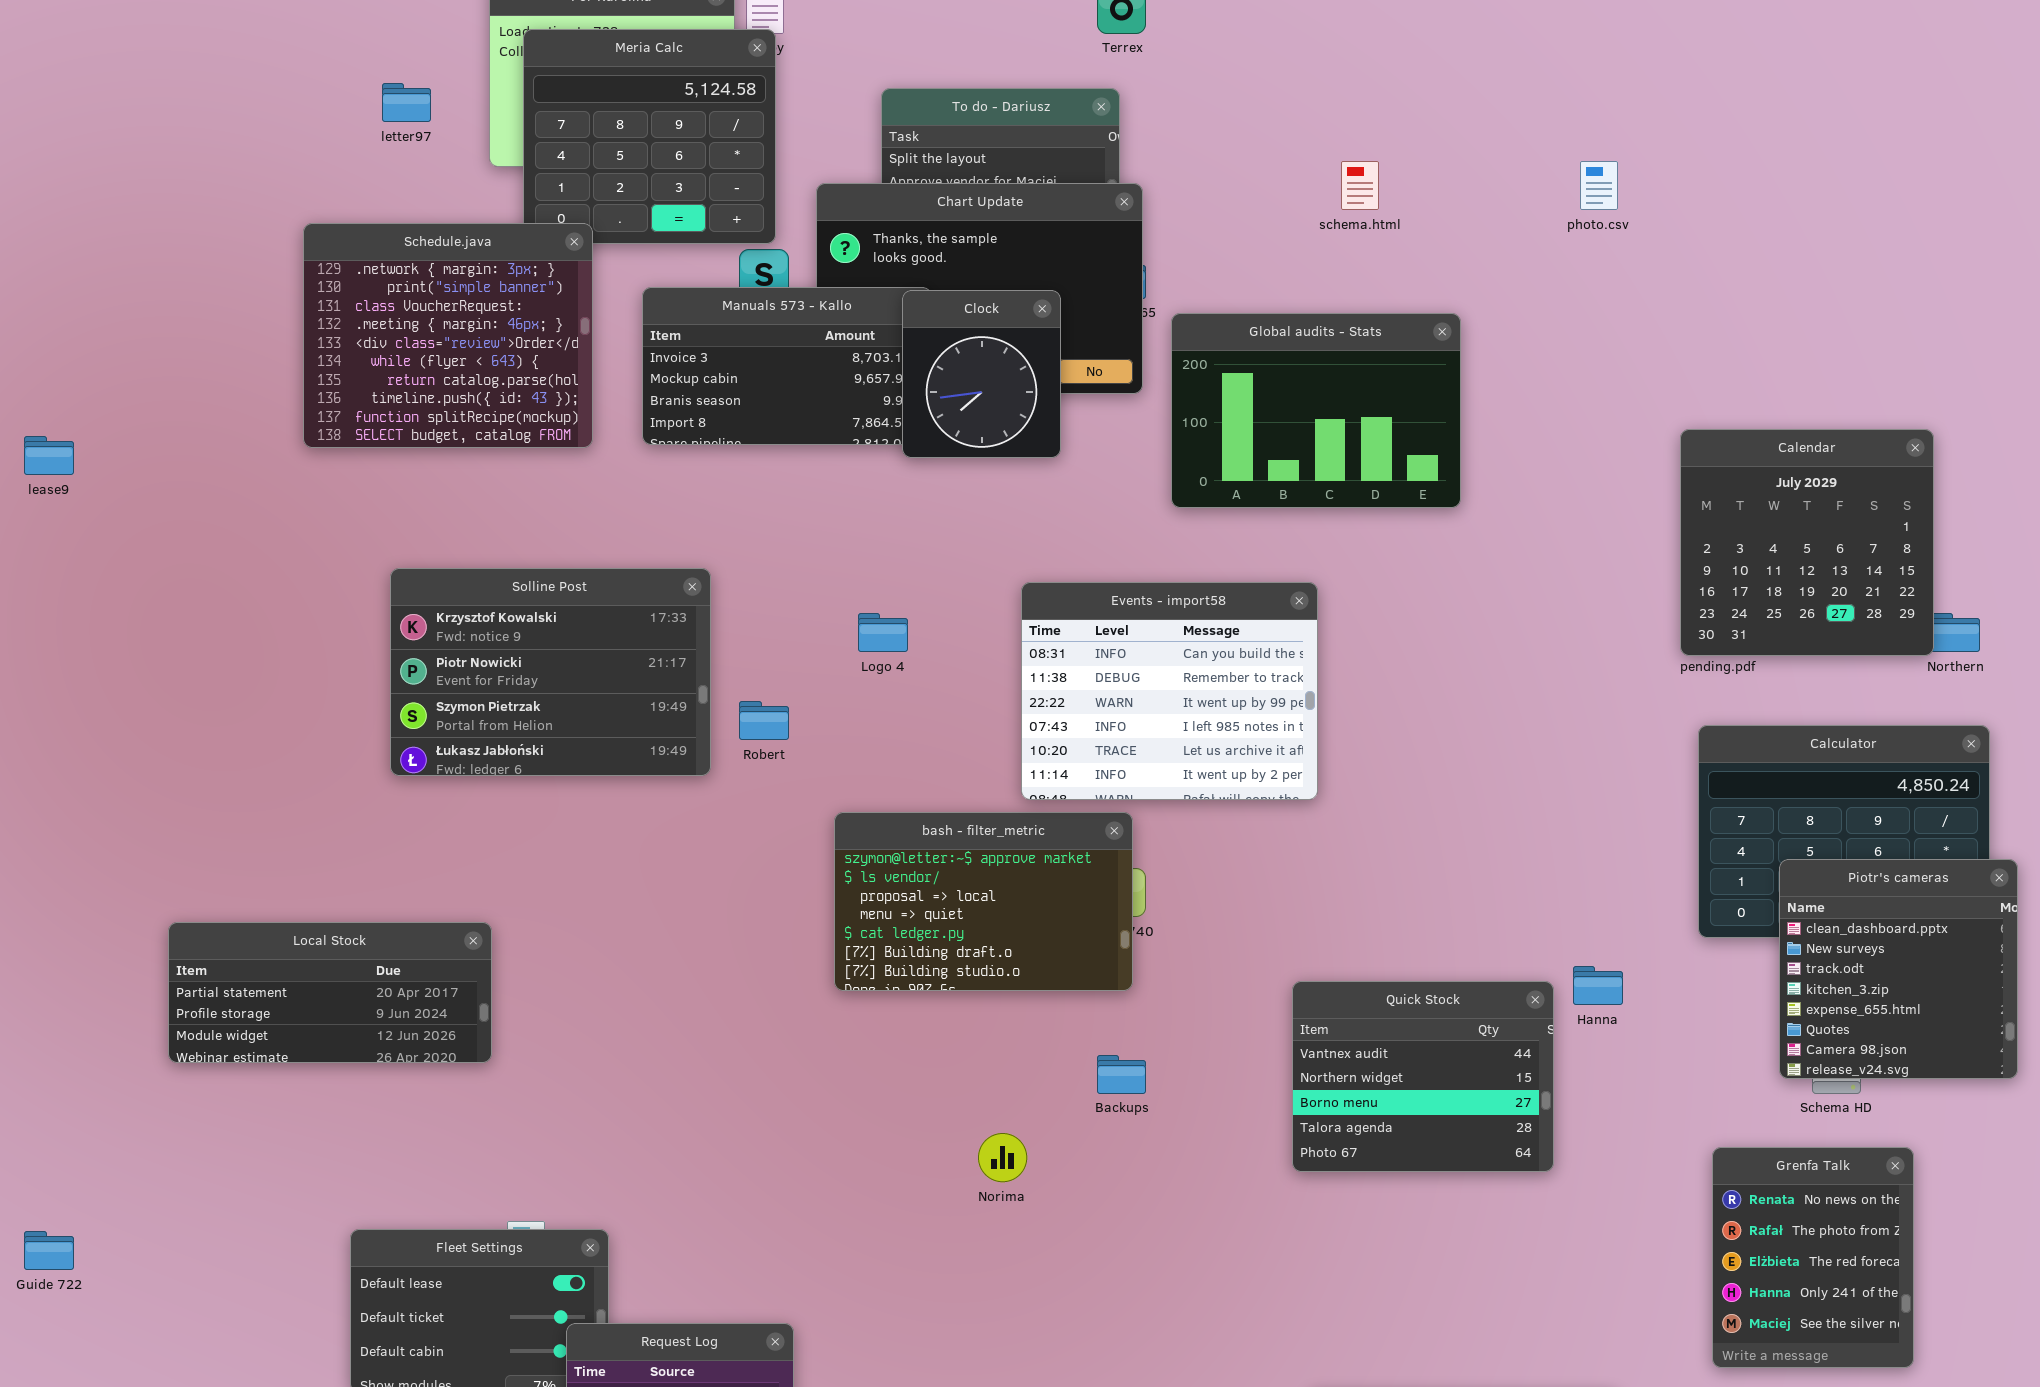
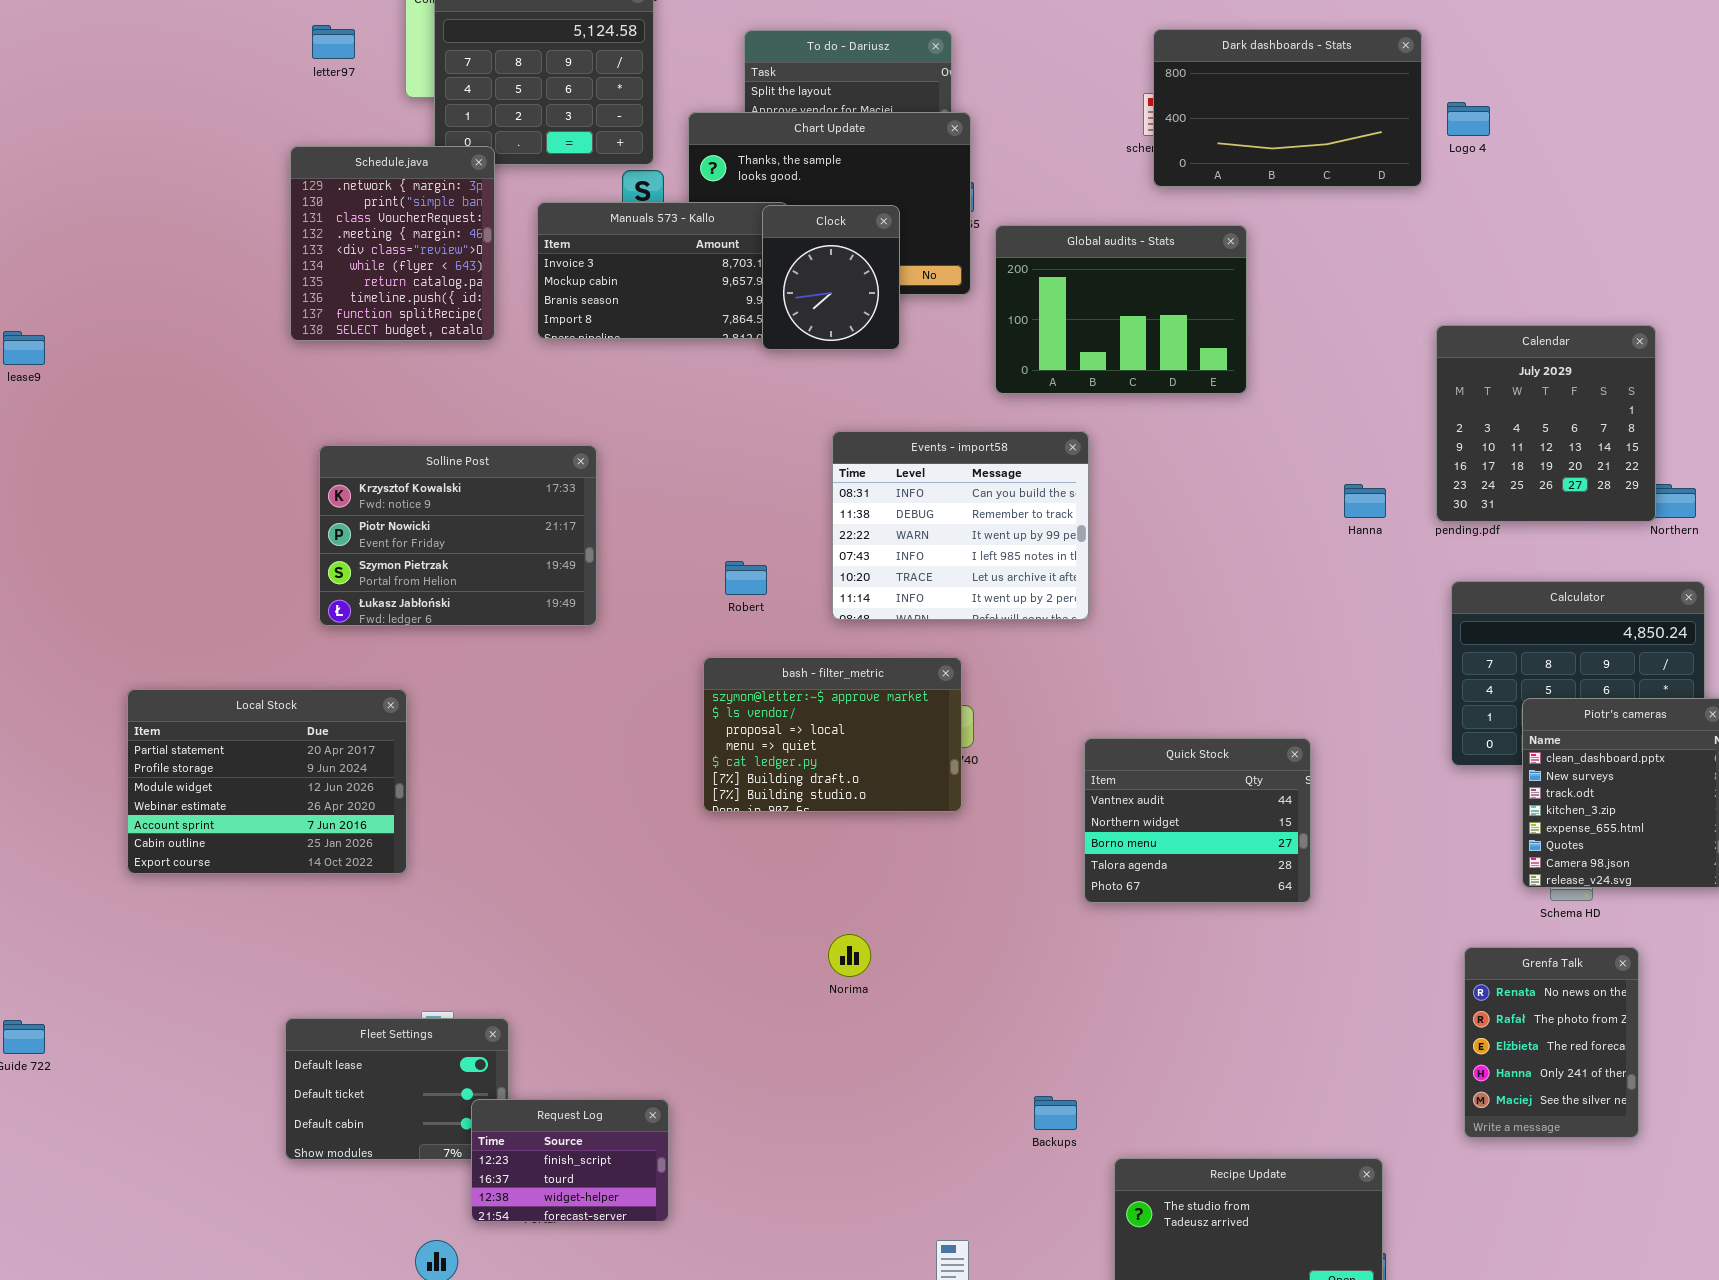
Dark dashboards - Stats: none -> [1153,29,1422,187], opened
Schedule.java: [303,223,593,448] -> [290,146,495,341], resized
Events - import58: [1021,582,1318,800] -> [832,431,1089,620], moved
Logo 4: [858,613,908,652] -> [1447,102,1490,136], moved
Robert: [739,701,789,740] -> [725,561,767,595], moved
Local Stock: [168,922,492,1063] -> [127,689,407,874], resized
Hanna: [1573,966,1623,1005] -> [1344,484,1386,518], moved
Quick Stock: [1292,981,1554,1172] -> [1084,738,1311,903], moved
Backups: [1097,1055,1146,1094] -> [1034,1096,1077,1130], moved

